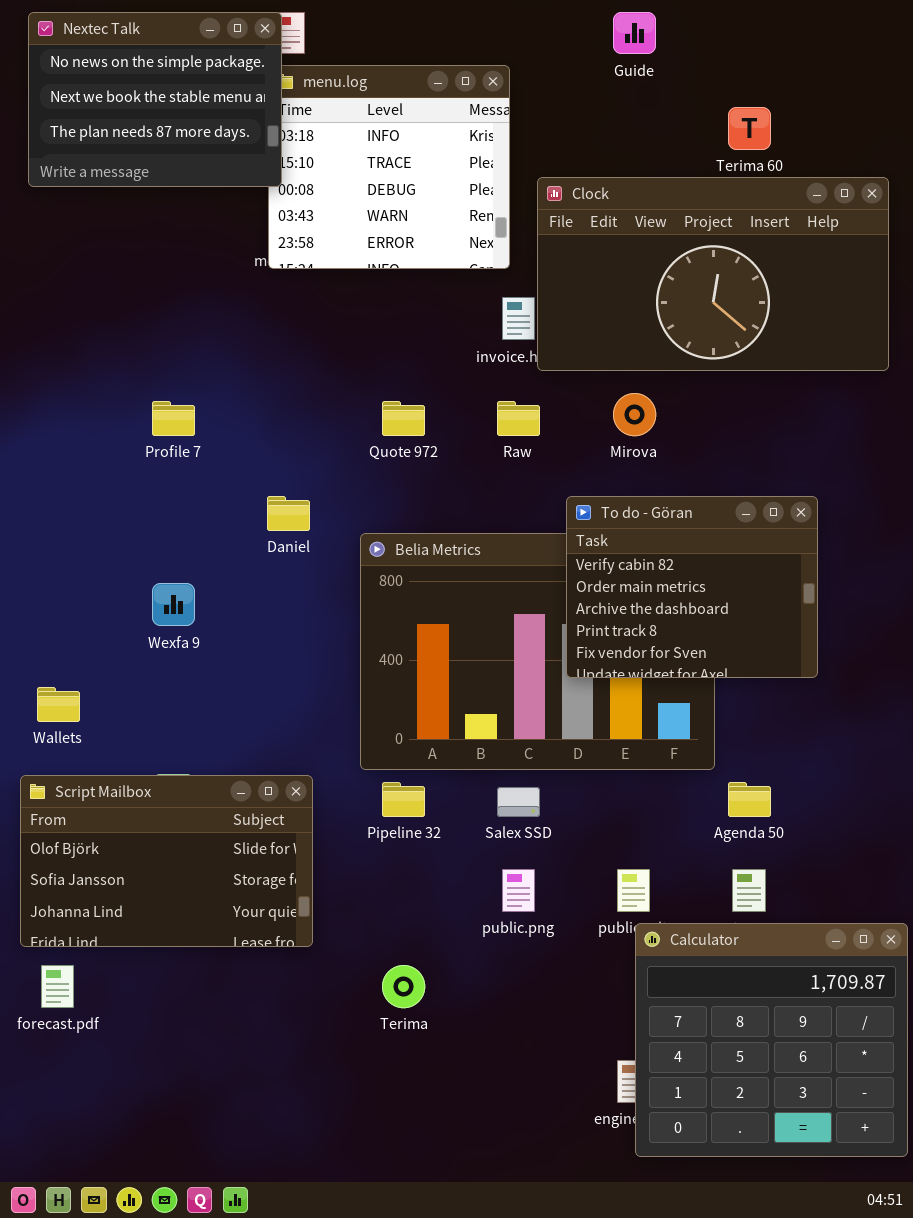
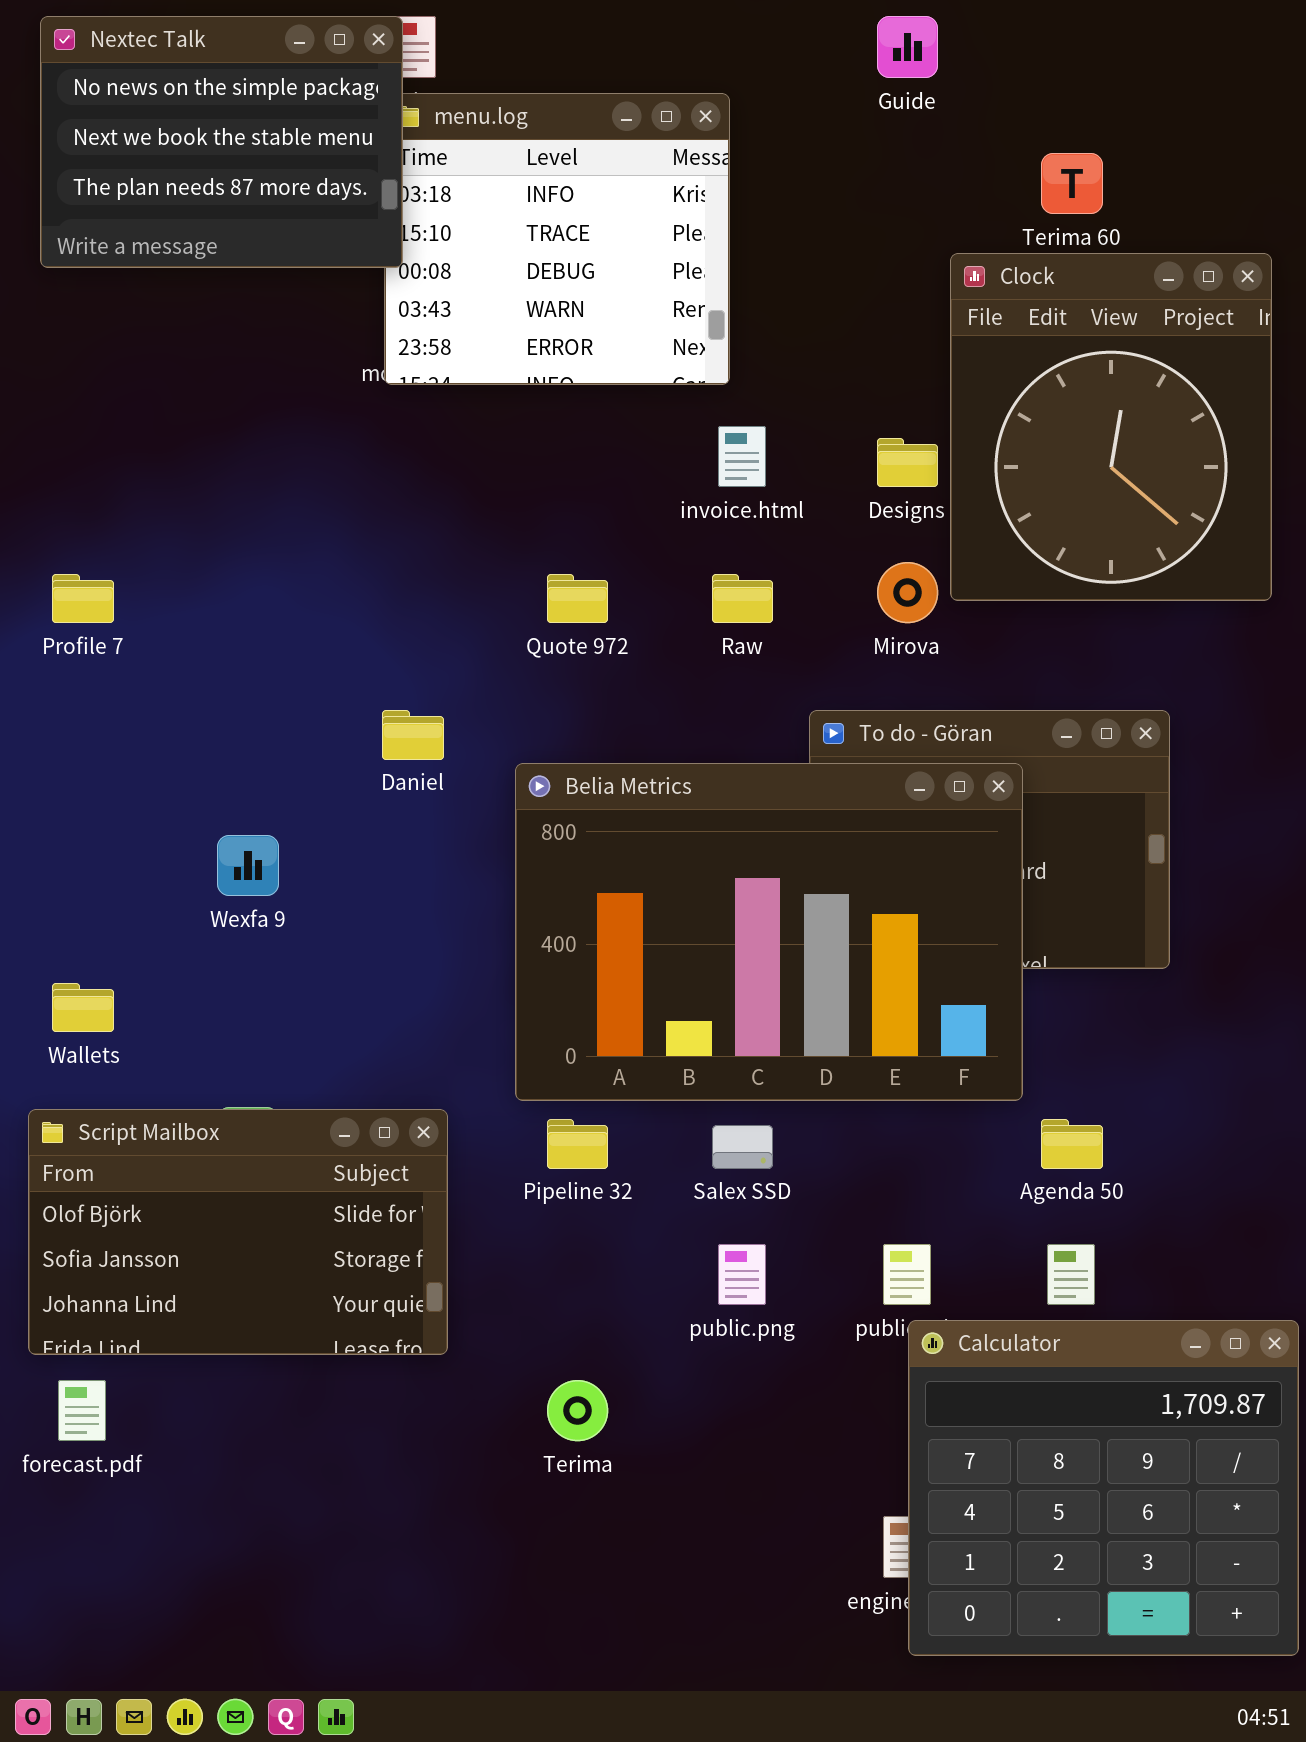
Clock: [537,177,889,371] -> [950,253,1272,601], resized
Profile 7: [152,401,195,436] -> [52,574,114,623], moved
Belia Metrics: [360,533,715,770] -> [515,763,1023,1101], raised

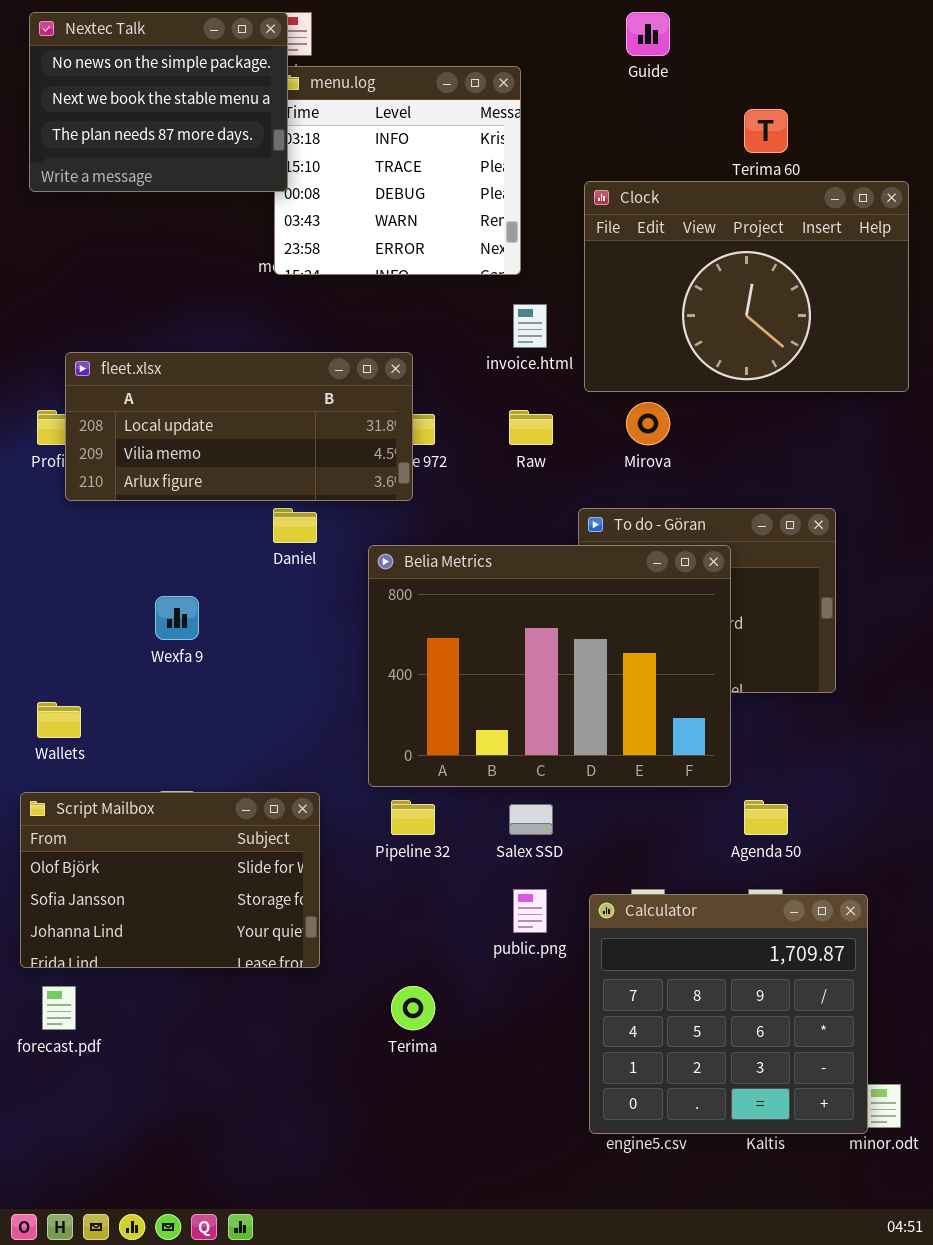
Clock: [950,253,1272,601] -> [584,181,909,392], resized
fleet.xlsx: none -> [65,352,413,501], opened
Calculator: [908,1320,1299,1656] -> [589,894,868,1134], moved

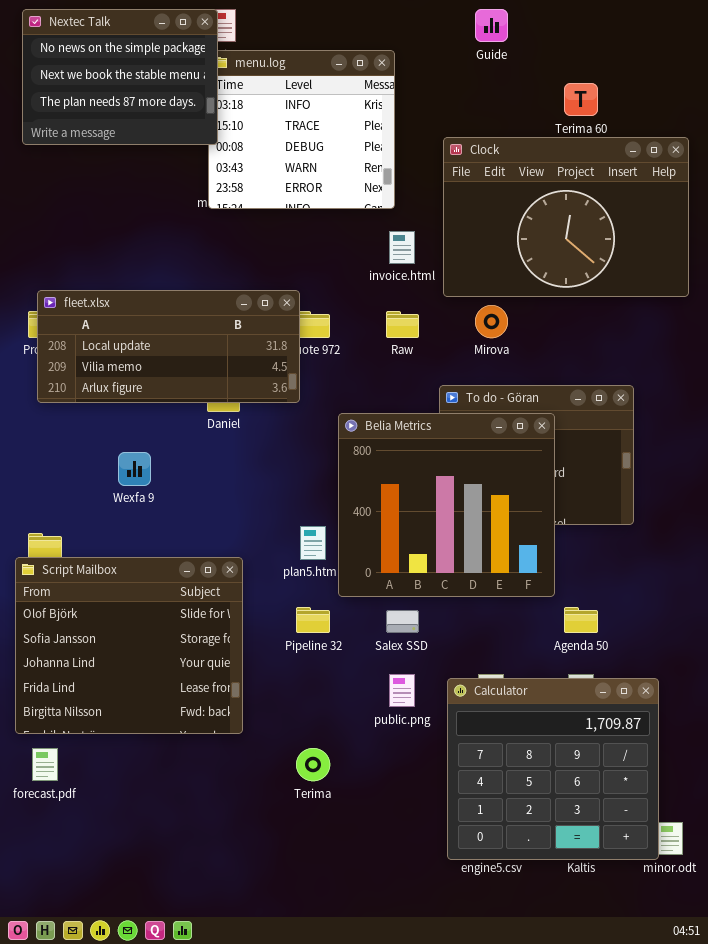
fleet.xlsx: [65,352,413,501] -> [37,290,300,403], moved
Belia Metrics: [368,545,731,787] -> [338,413,555,597], resized
Script Mailbox: [20,792,320,968] -> [15,557,243,734], resized

